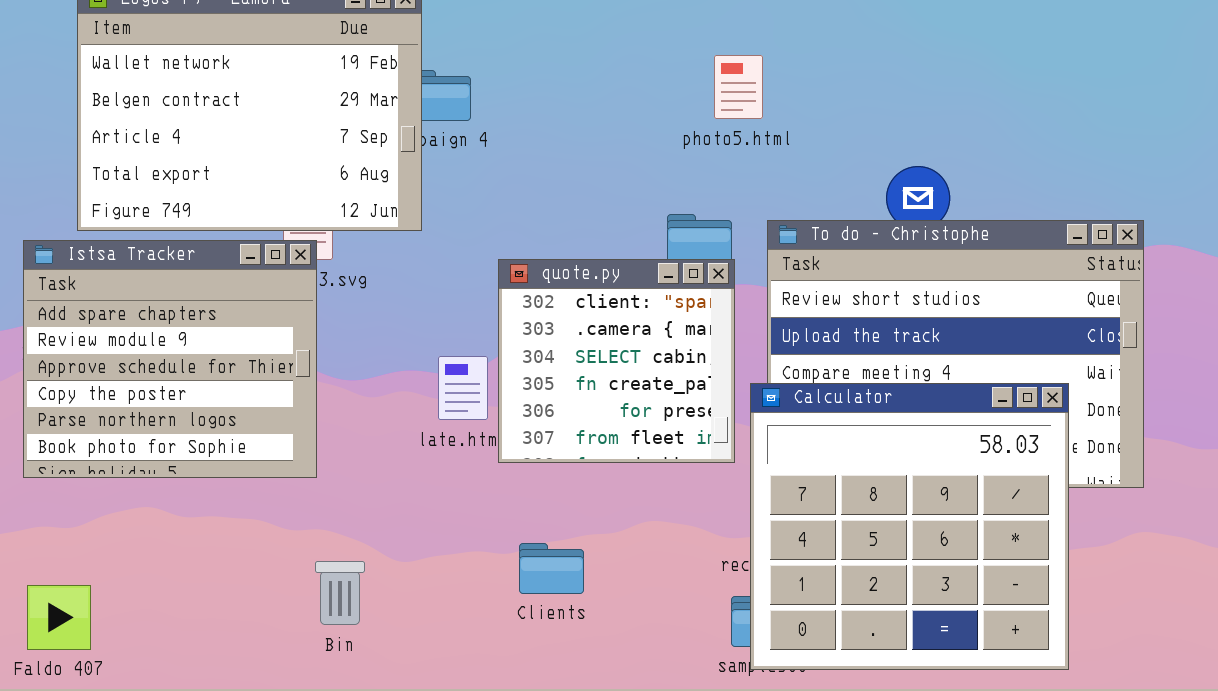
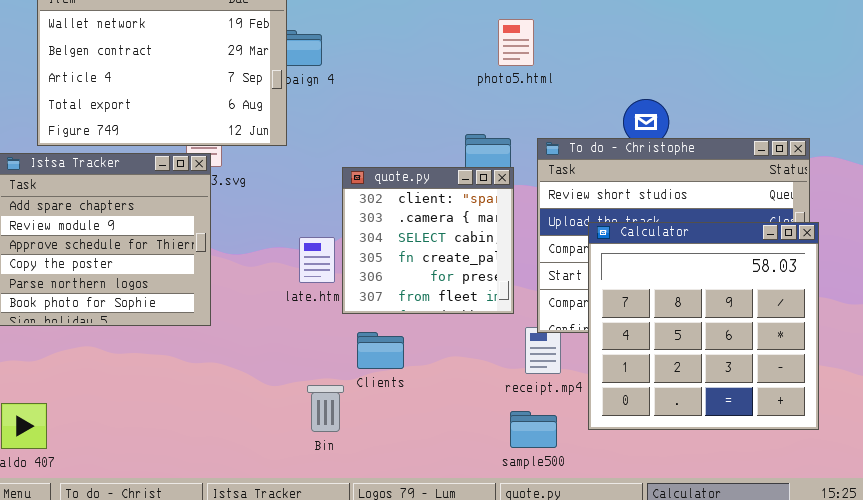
Calculator: [750,383,1069,670] -> [588,222,819,430], moved
Clients: [519,543,584,594] -> [357,332,404,369], moved
Bin: [315,561,365,625] -> [307,385,344,432], moved

